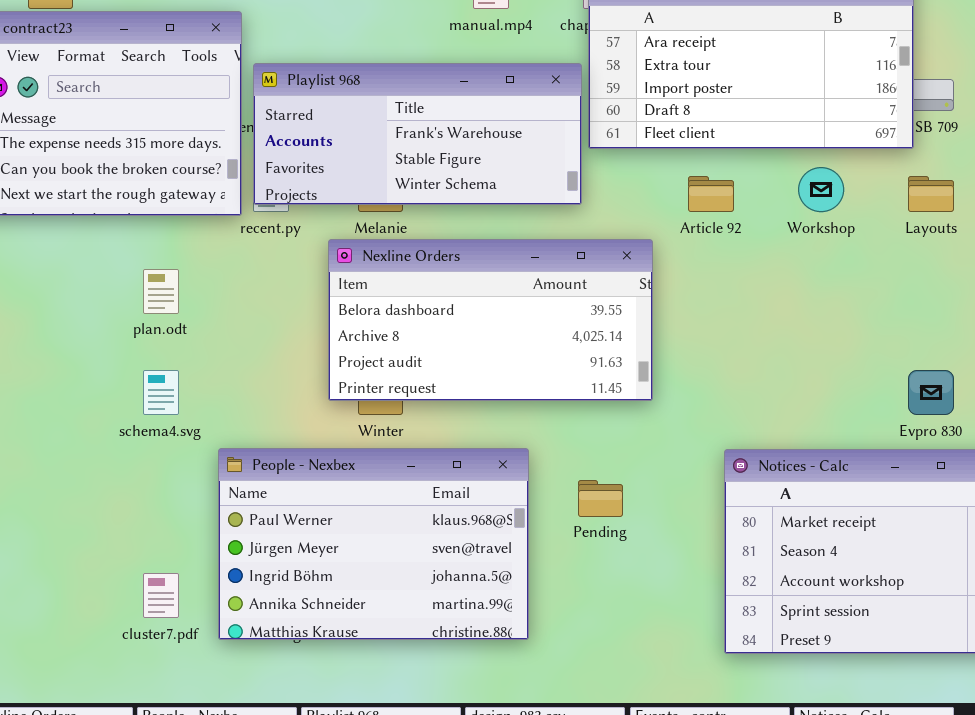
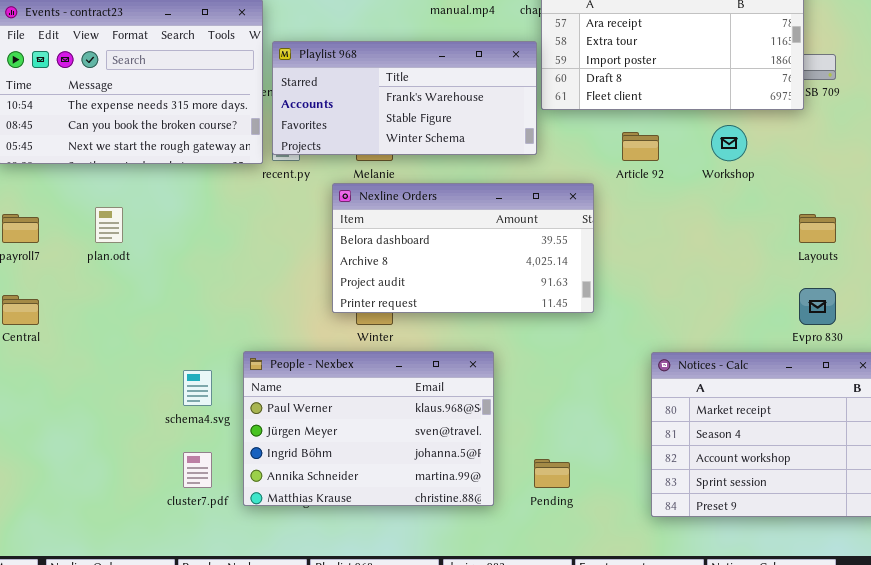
Layouts: [908,176,954,212] -> [799,214,836,243], moved
plan.odt: [143,269,179,314] -> [95,207,123,243], moved
schema4.svg: [143,370,179,415] -> [183,370,212,406], moved
Pending: [578,480,623,517] -> [534,459,570,488], moved

